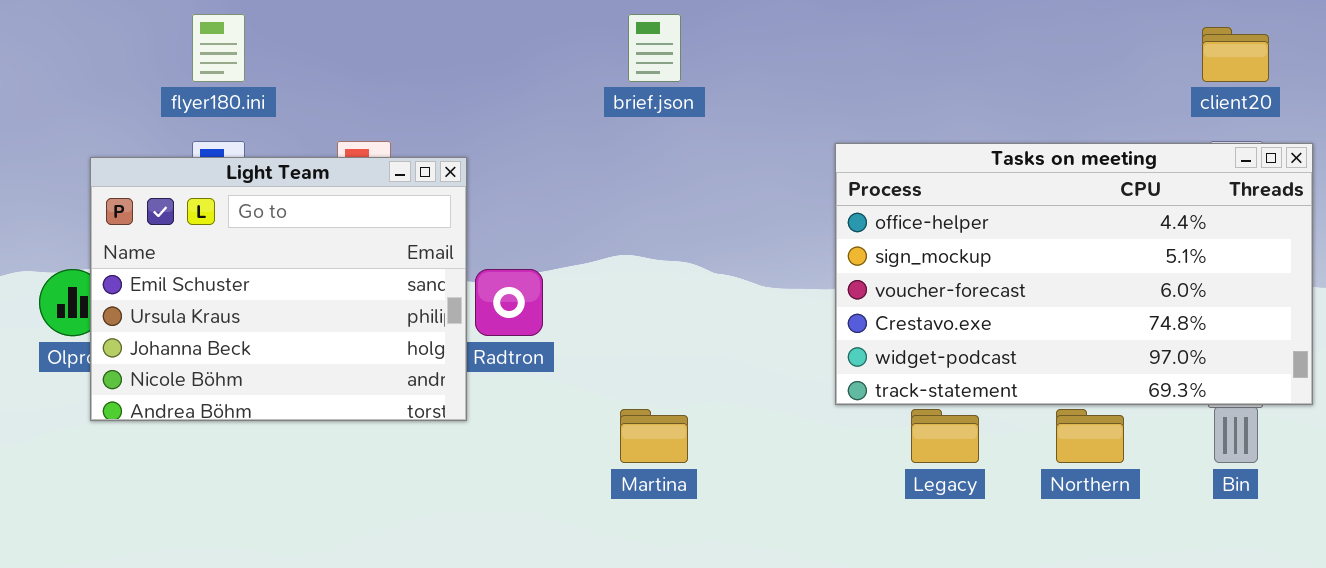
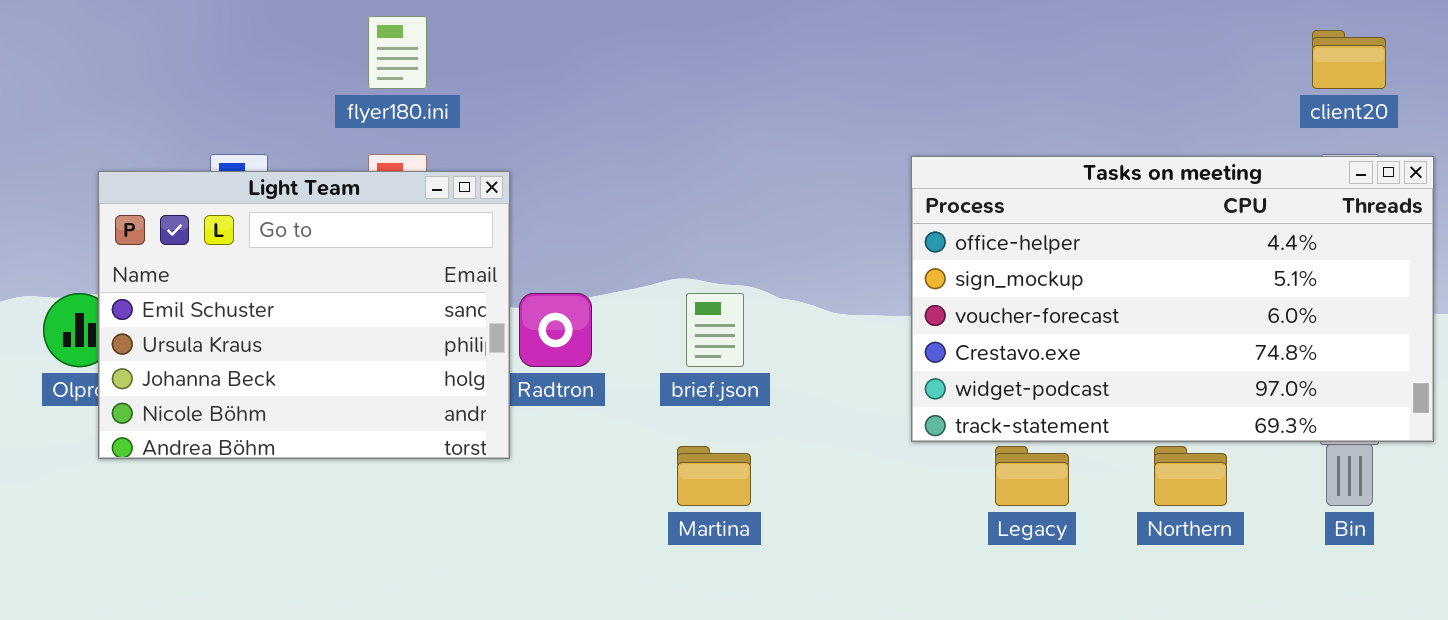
flyer180.ini: [192,14,245,82] -> [368,16,427,89], moved
brief.json: [628,14,681,82] -> [686,293,744,367], moved

